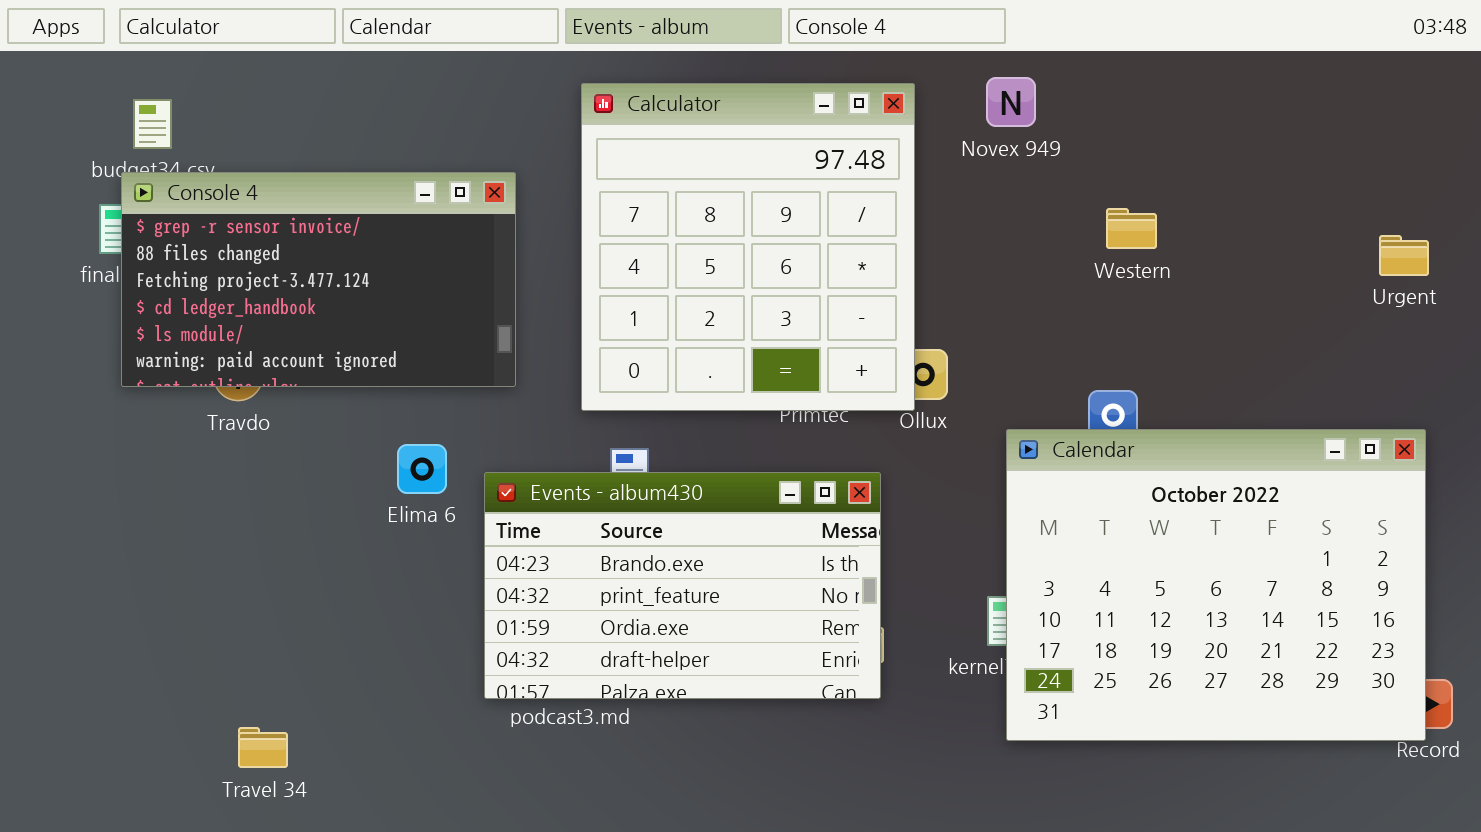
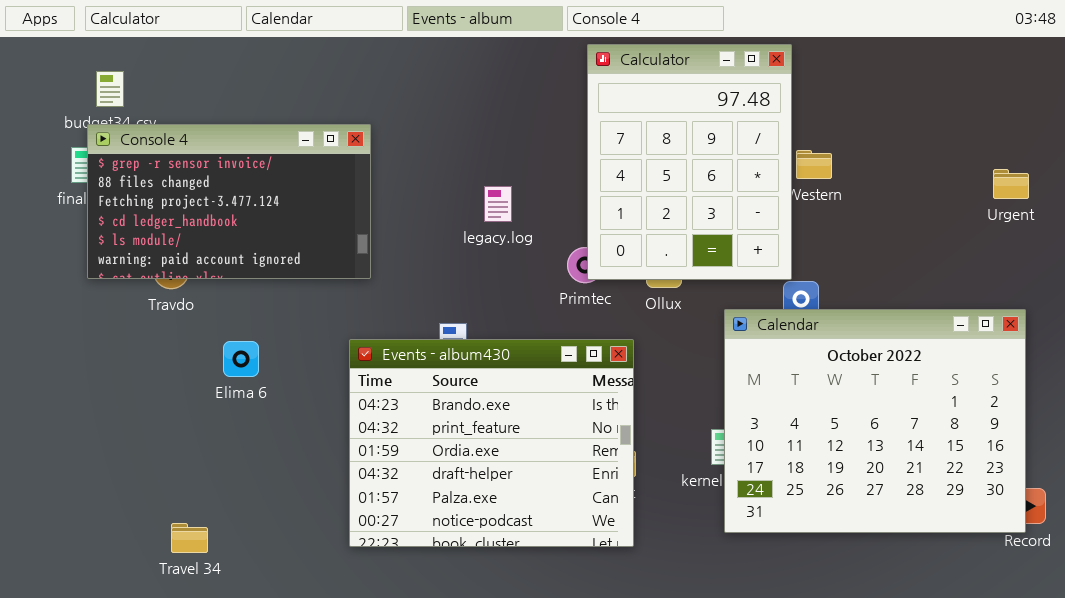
Calculator: [581,83,915,411] -> [587,44,792,280], moved, resized
Elima 6: [397,444,447,494] -> [223,341,259,377], moved
Events - album430: [484,472,881,699] -> [349,339,634,547], resized

